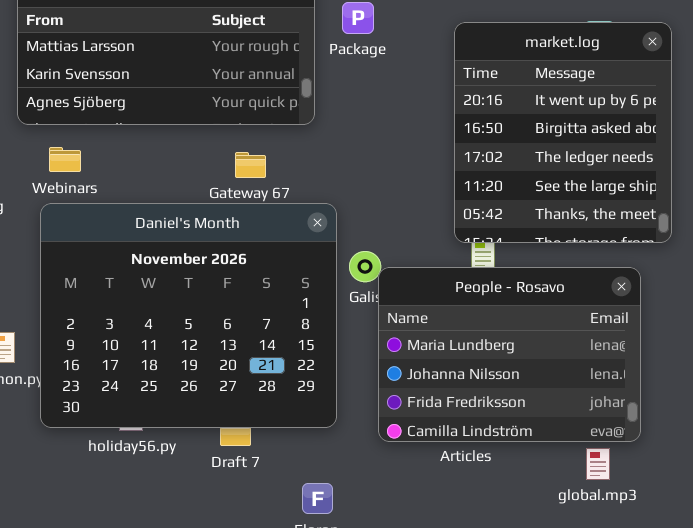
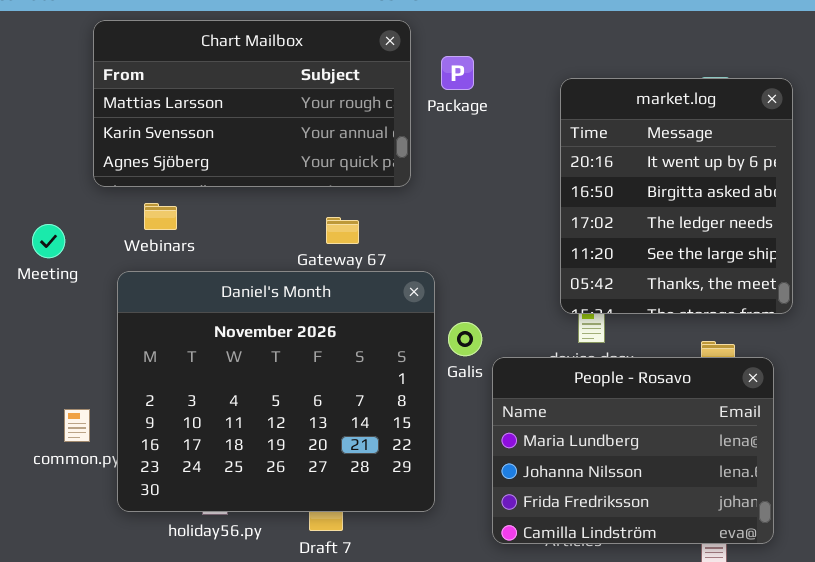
Webinars: [49,147,81,172] -> [144,203,177,230], moved
People - Rosavo: [378,267,641,442] -> [492,357,774,544], moved

